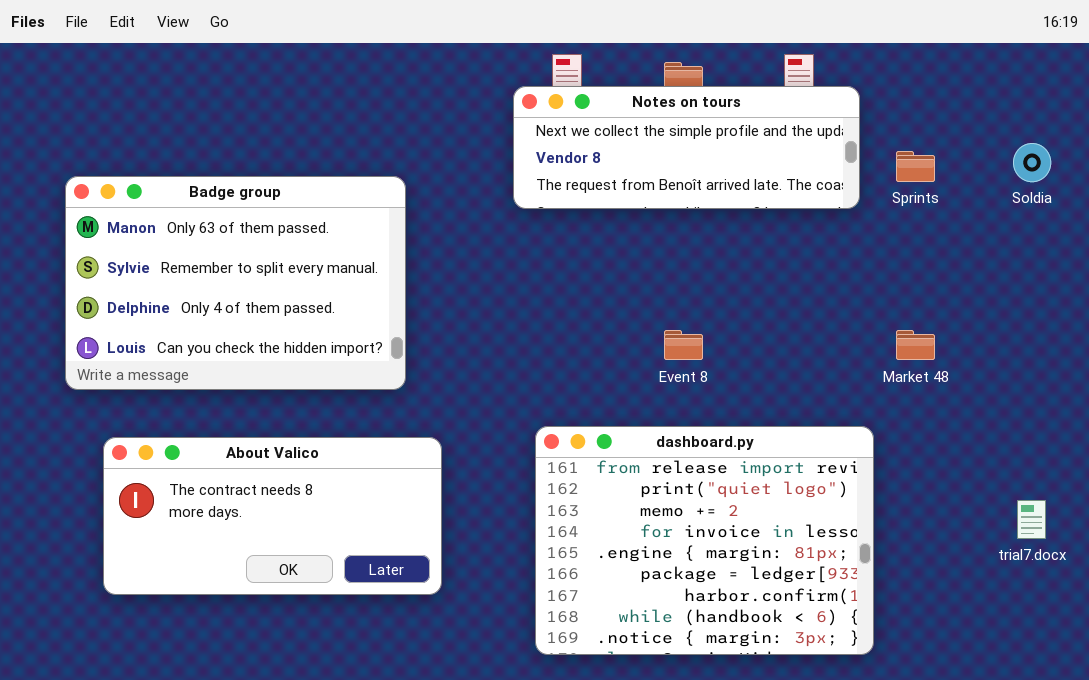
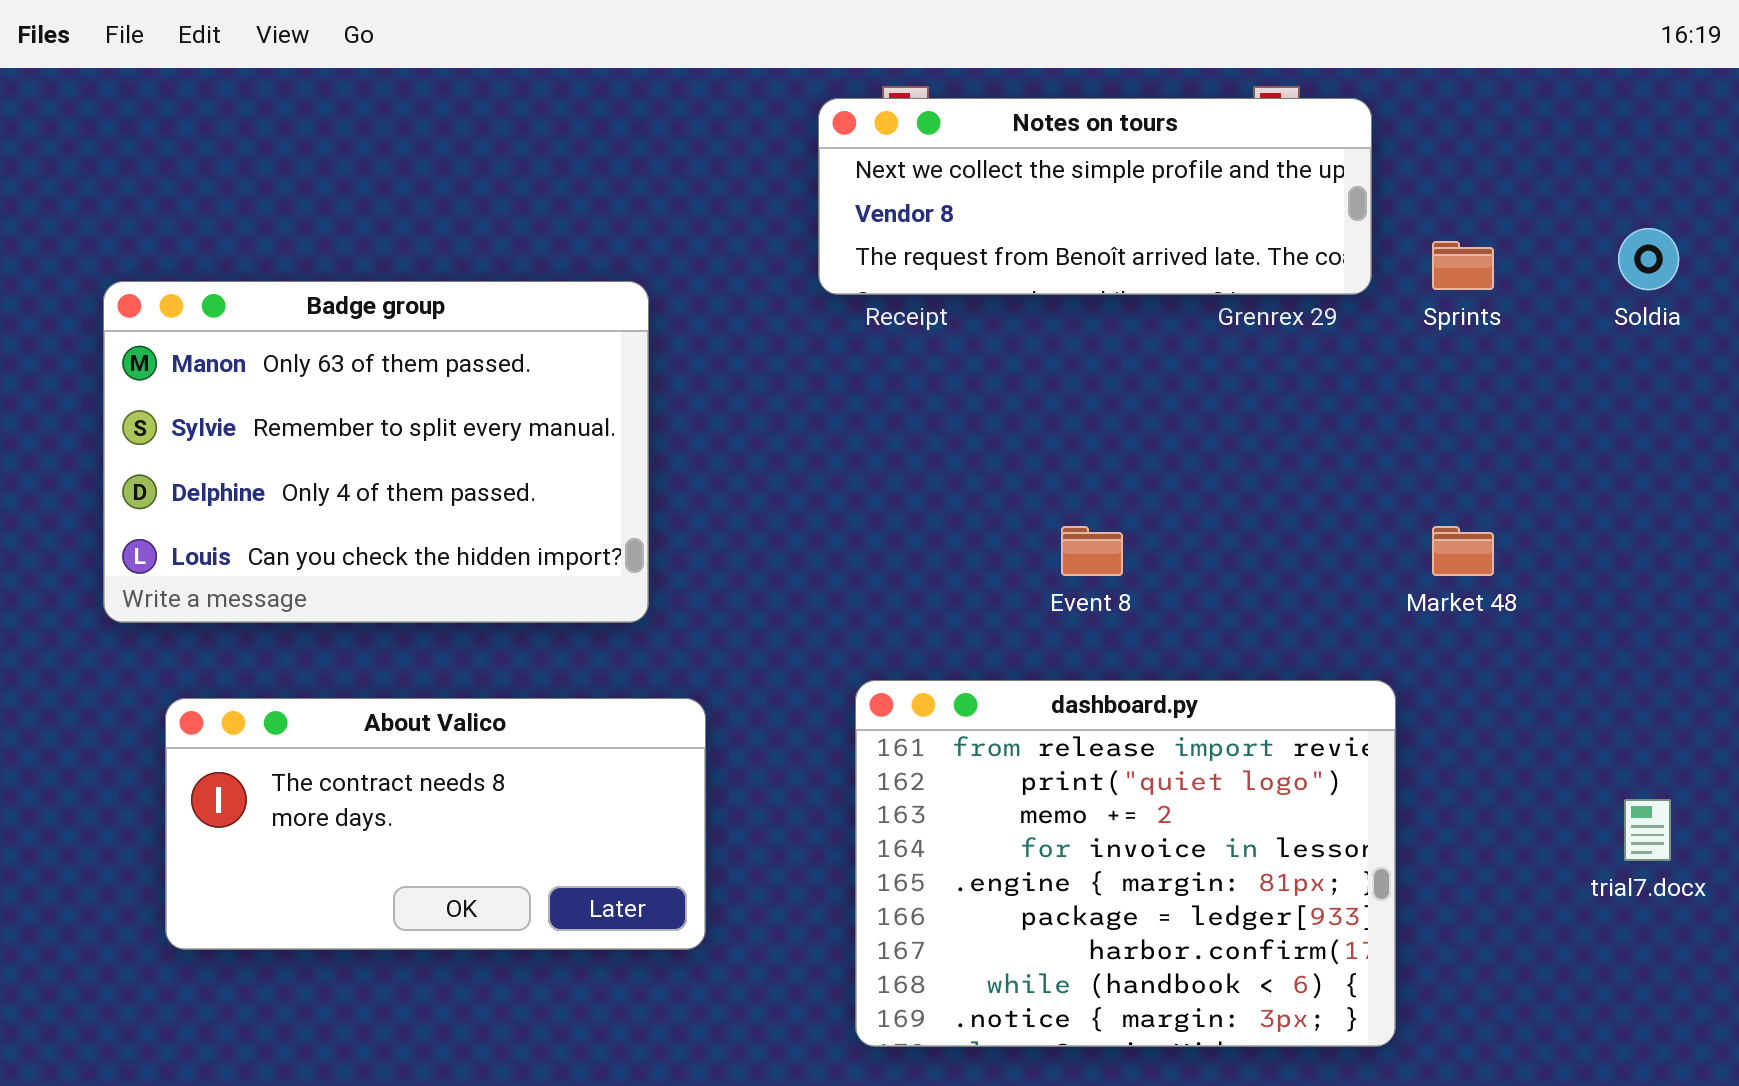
Notes on tours: [513,86,860,209] -> [818,98,1372,295], moved

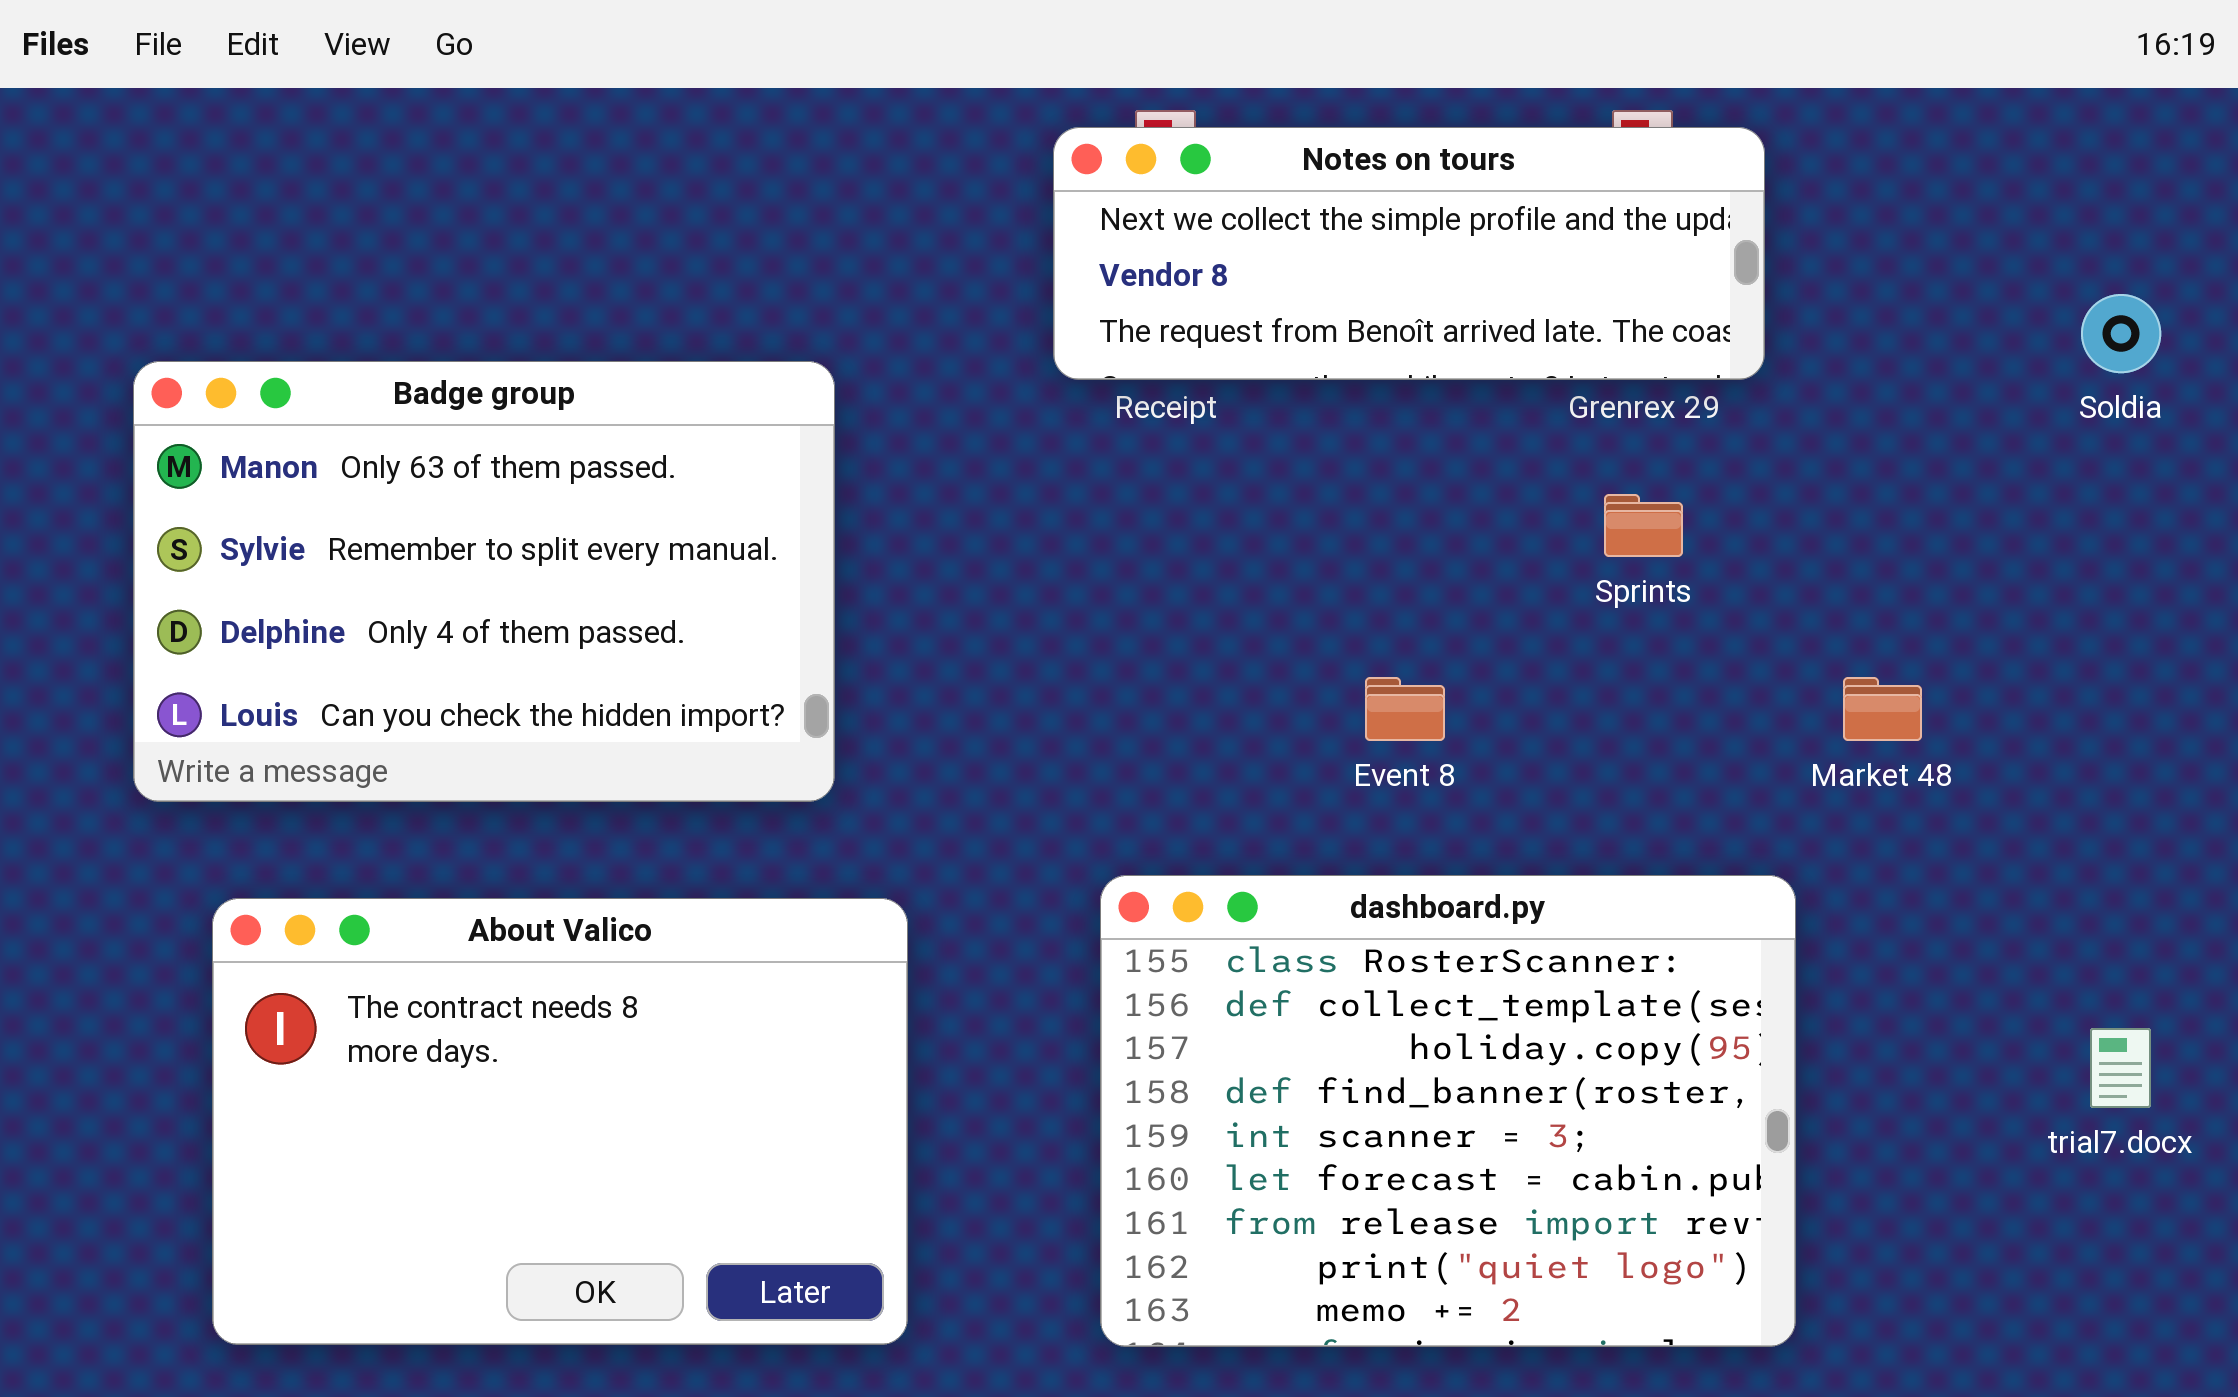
Sprints: [1432,241,1494,290] -> [1604,494,1683,557], moved
dashboard.py: [855,680,1396,1047] -> [1100,875,1796,1347], scrolled up 6 rows
About Valico: [165,698,706,950] -> [212,898,908,1345], resized

